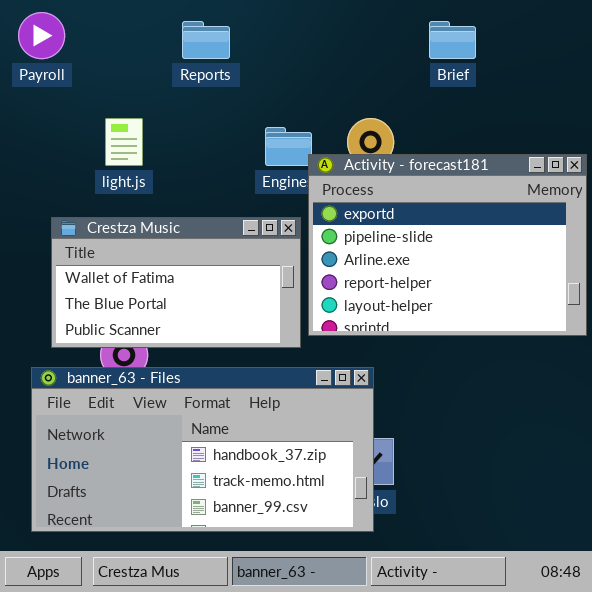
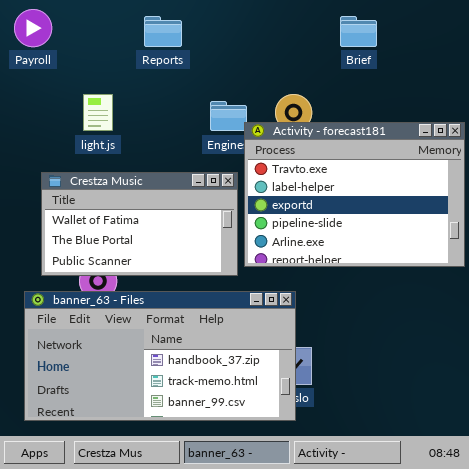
Activity - forecast181: [308,154,587,336] -> [244,122,465,267], scrolled up 2 rows

